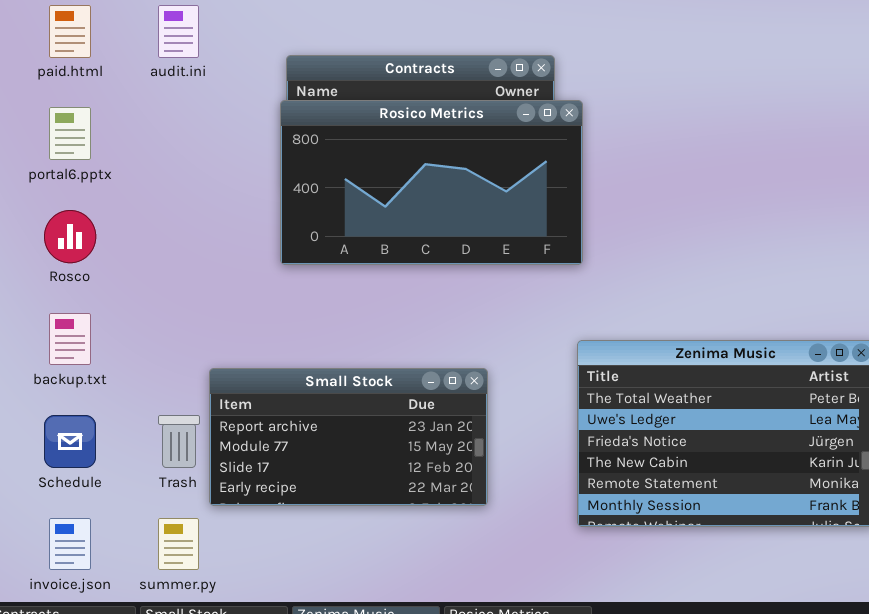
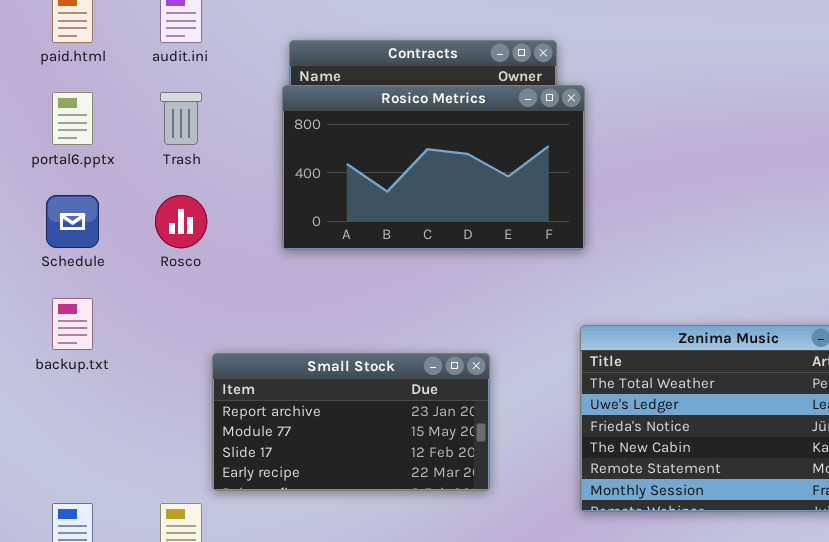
Rosco: [44,210,96,263] -> [155,195,207,248], moved
Schedule: [44,415,96,468] -> [46,195,99,248], moved
Trash: [158,415,200,468] -> [160,92,202,145], moved

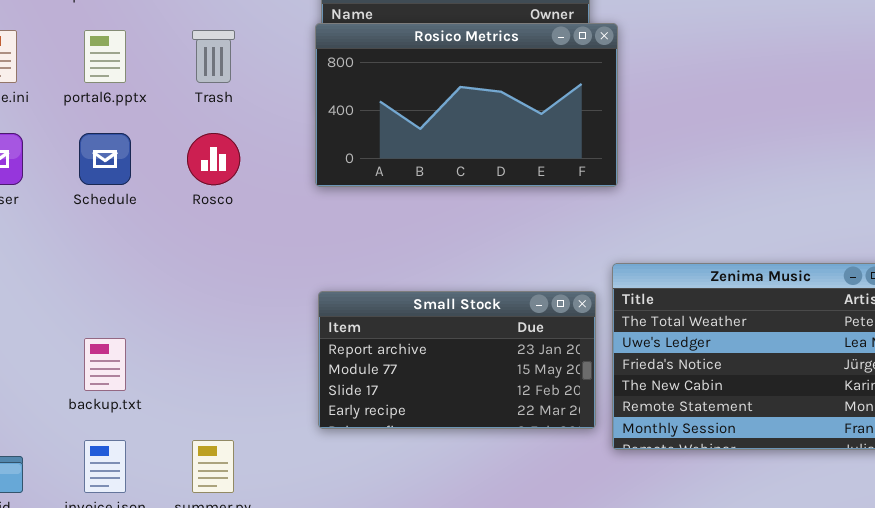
backup.txt: [52,298,93,350] -> [84,338,126,391], moved
Small Stock: [212,353,490,491] -> [318,291,596,429], moved

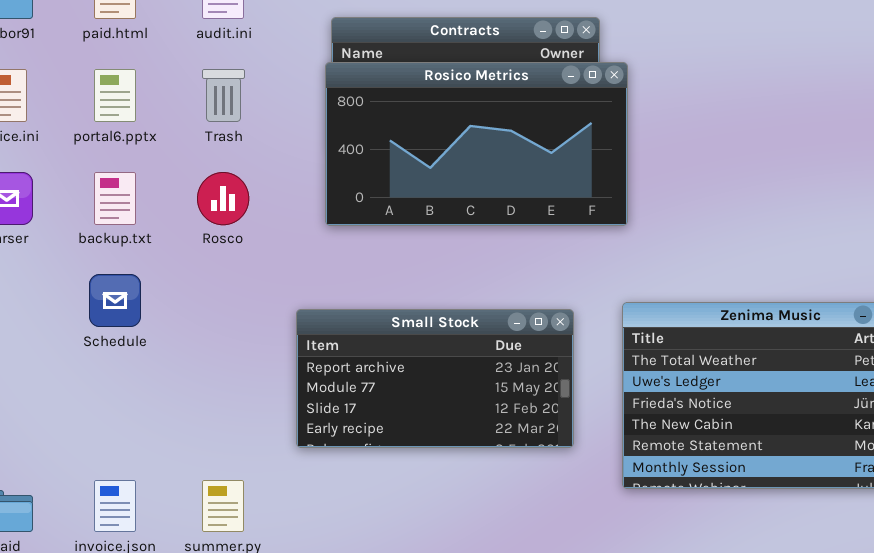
Schedule: [79,133,131,185] -> [89,274,141,327], moved
Small Stock: [318,291,596,429] -> [296,309,574,448], moved
backup.txt: [84,338,126,391] -> [94,172,136,225], moved

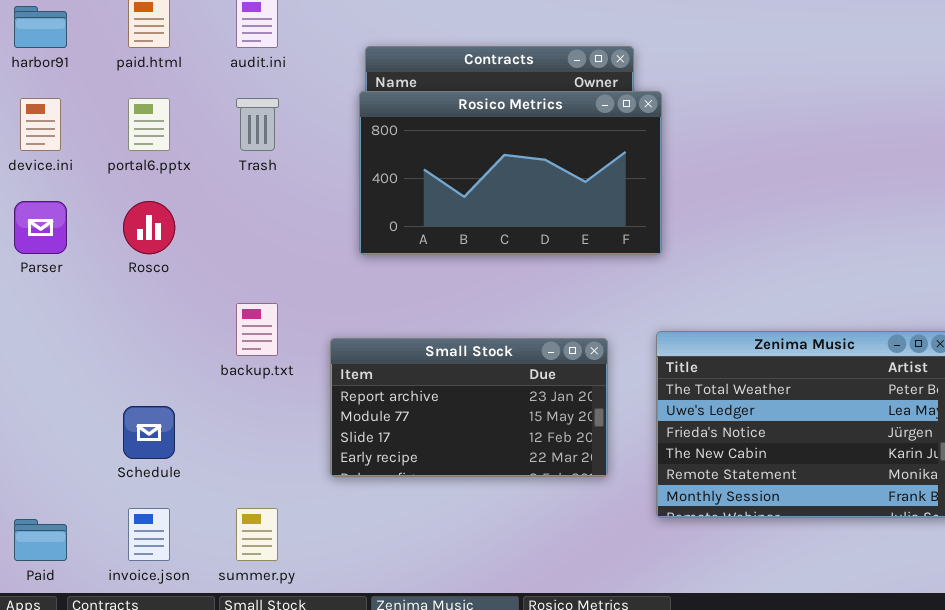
backup.txt: [94,172,136,225] -> [236,303,278,356], moved
Rosco: [197,172,249,225] -> [123,201,175,254], moved
Schedule: [89,274,141,327] -> [123,406,175,459], moved

